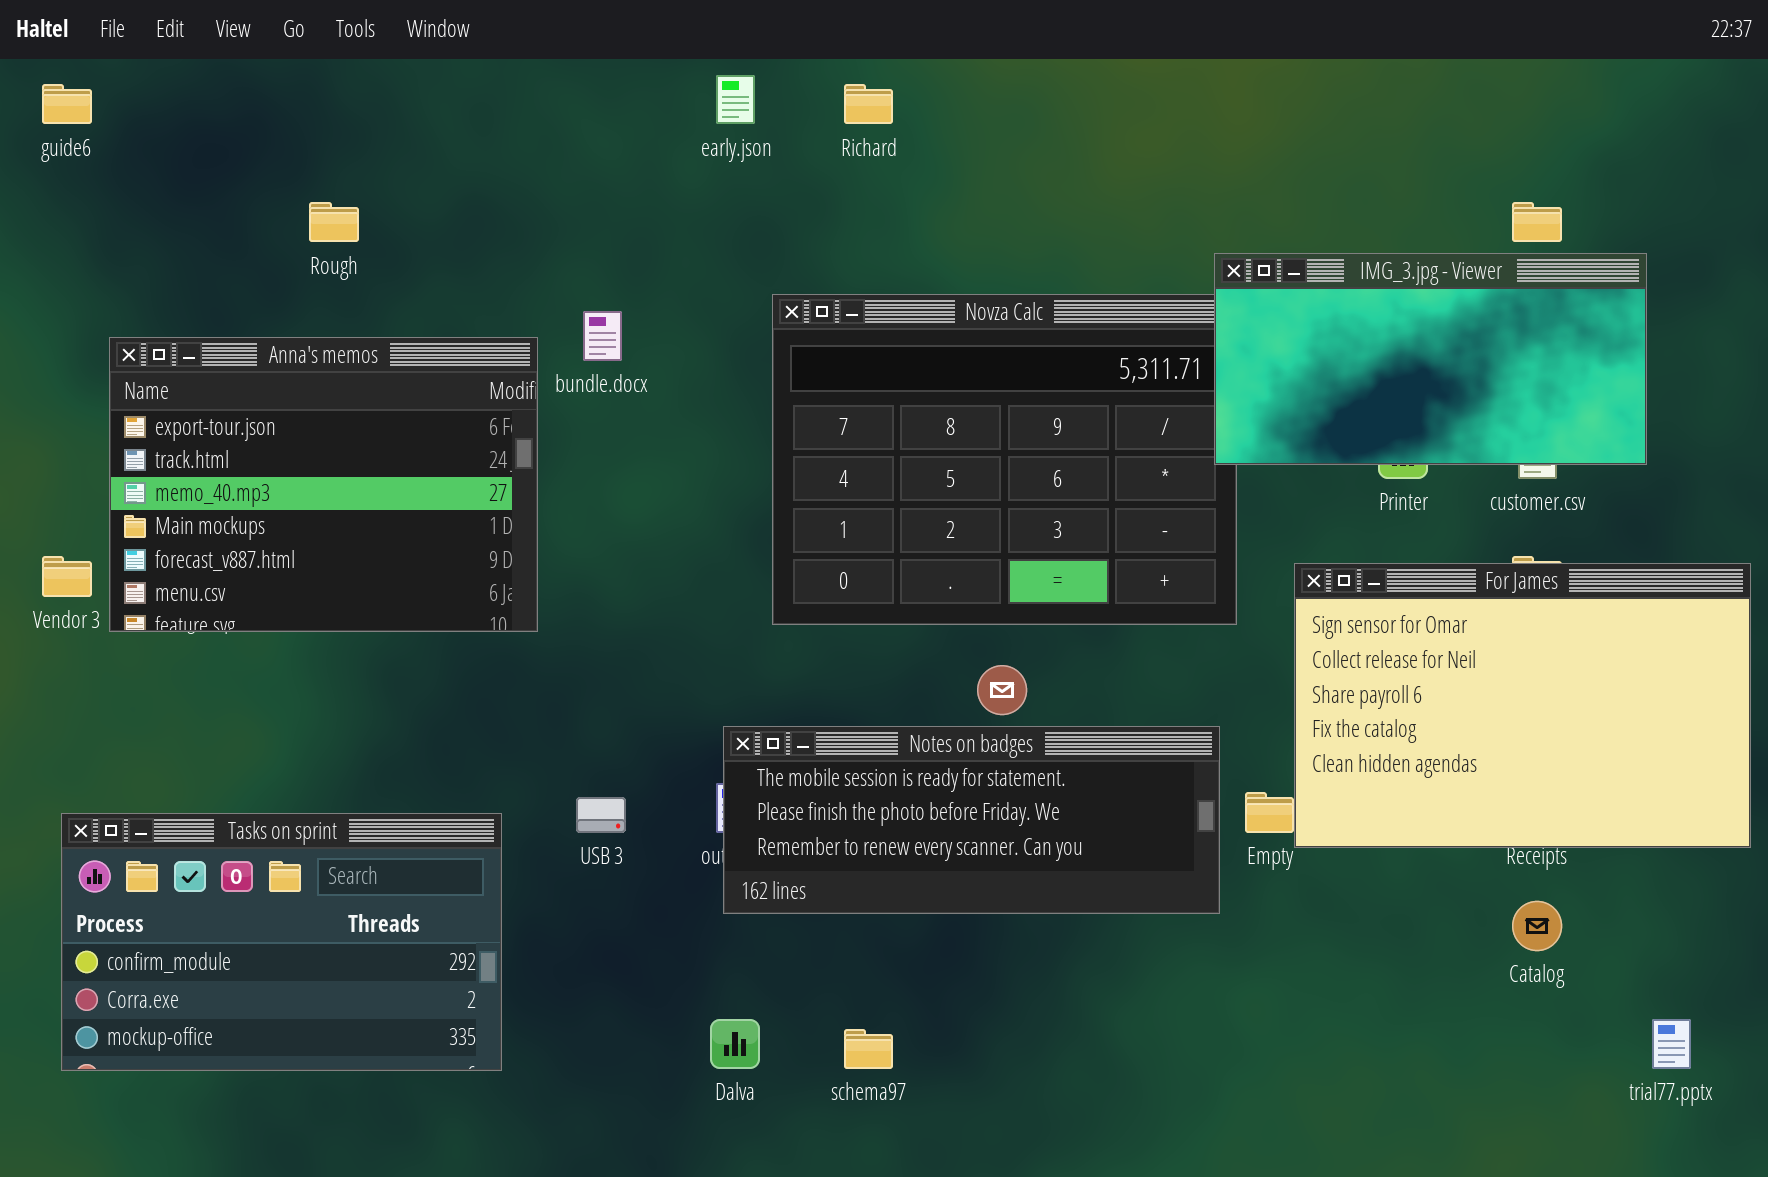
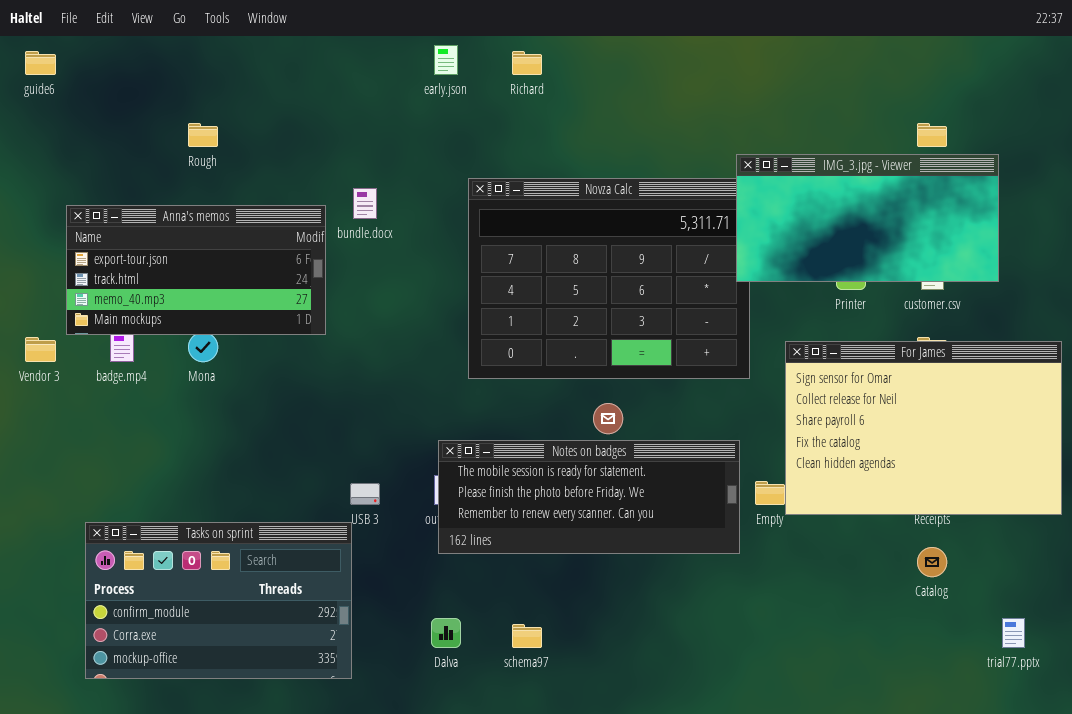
Anna's memos: [109,337,538,632] -> [66,205,326,335], resized
Tasks on sprint: [61,813,502,1071] -> [85,522,352,679], moved

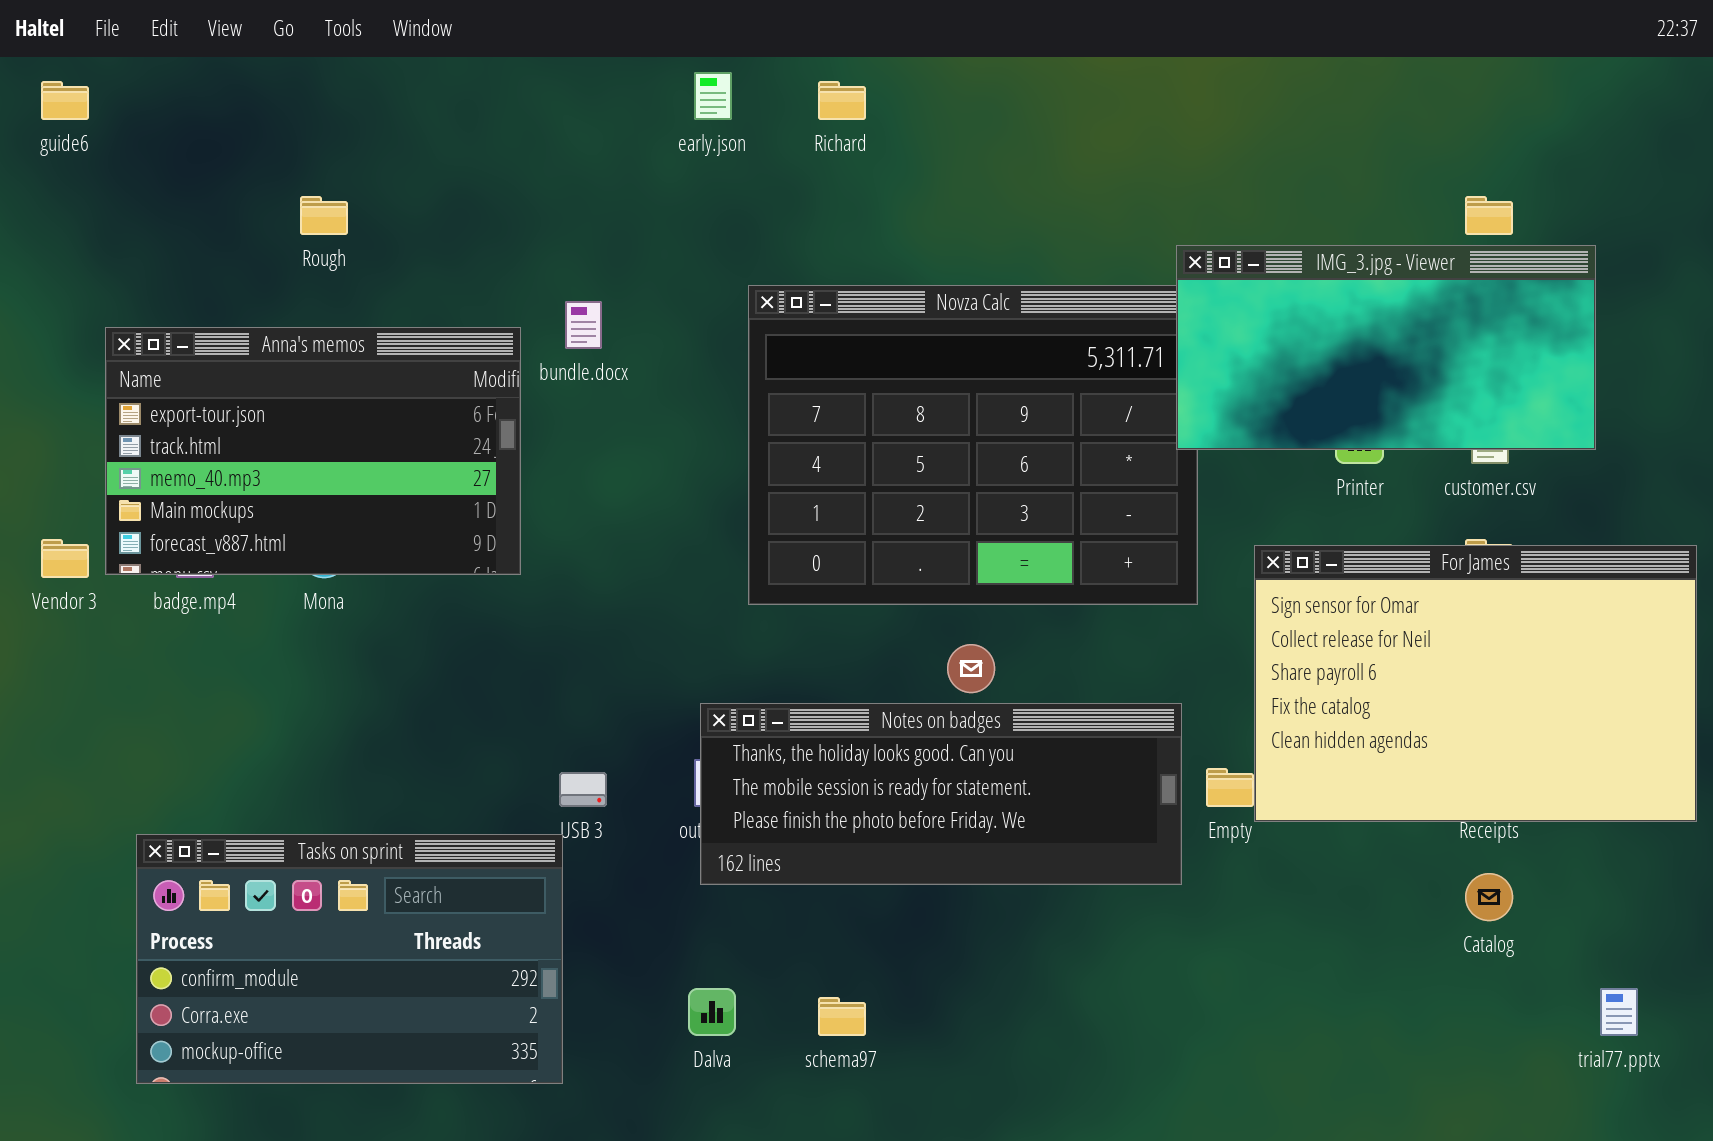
Anna's memos: [66,205,326,335] -> [105,327,521,575], resized
Notes on badges: [438,440,740,554] -> [700,703,1182,885], scrolled up 1 row

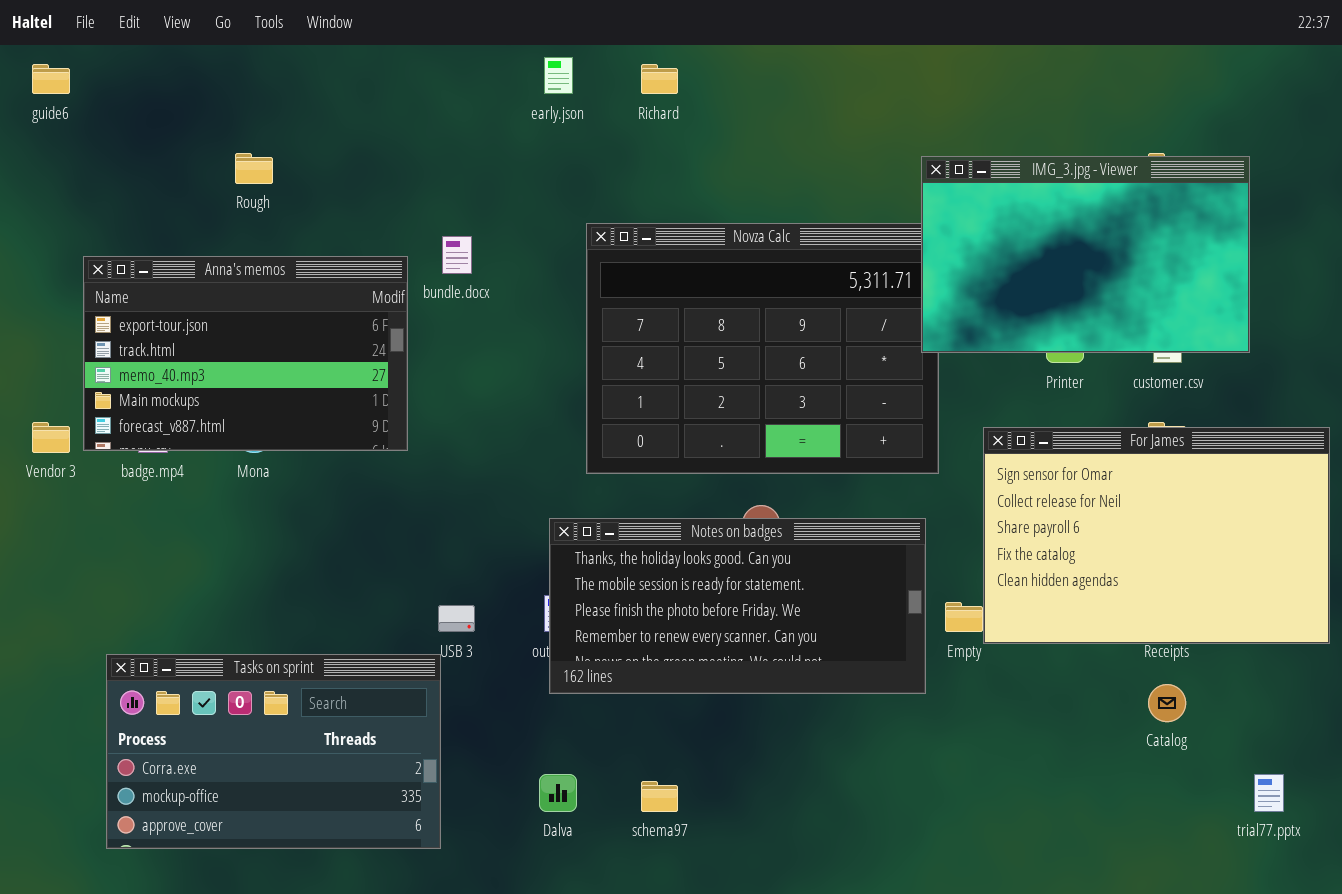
IMG_3.jpg - Viewer: [1176,245,1596,450] -> [921,156,1250,353], resized
Notes on badges: [700,703,1182,885] -> [549,518,926,694], resized
Tasks on sprint: [136,834,563,1084] -> [106,654,441,849], scrolled down 1 row

